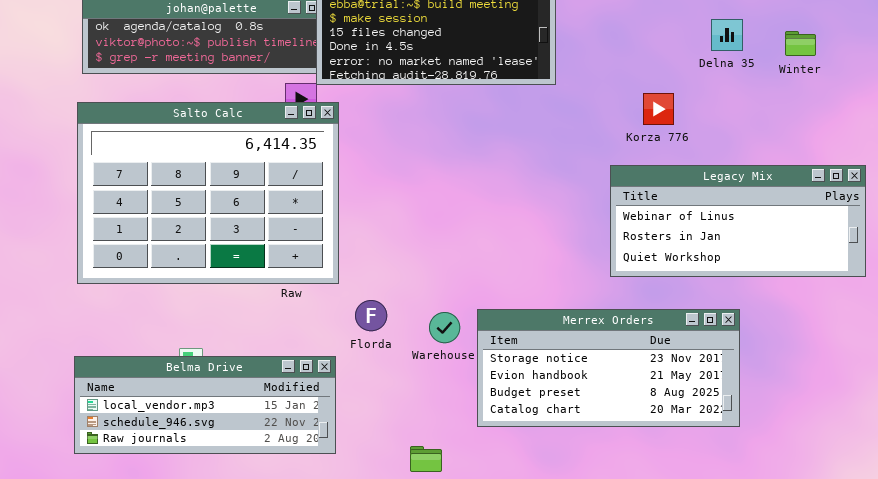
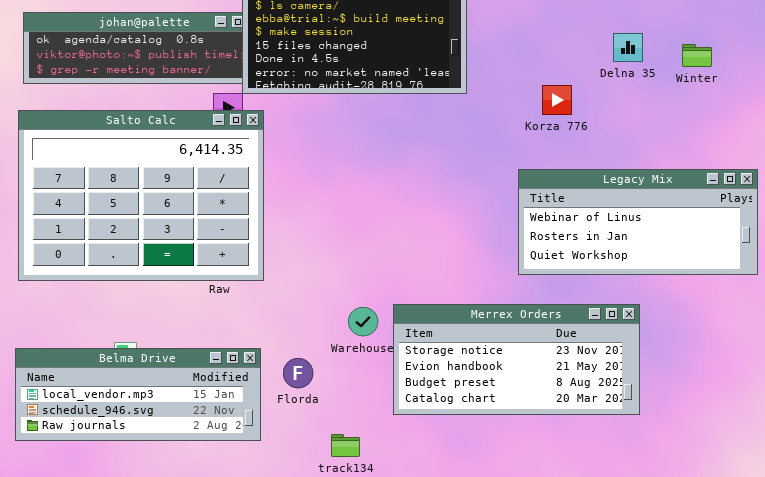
Korza 776: [643,93,674,125] -> [542,85,572,115], moved
Florda: [355,300,387,331] -> [283,358,313,388], moved

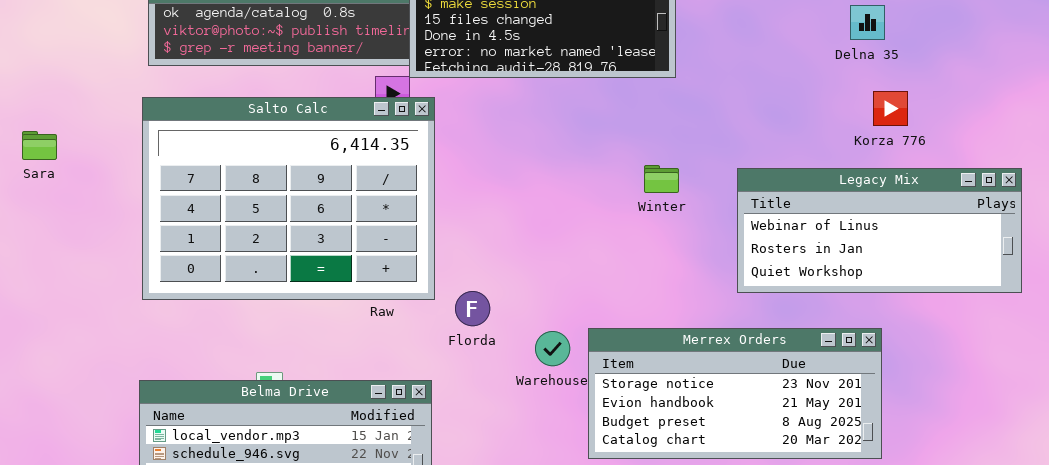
Winter: [682,44,712,67] -> [644,165,679,193], moved
Korza 776: [542,85,572,115] -> [873,91,908,126], moved
Florda: [283,358,313,388] -> [455,291,490,326], moved

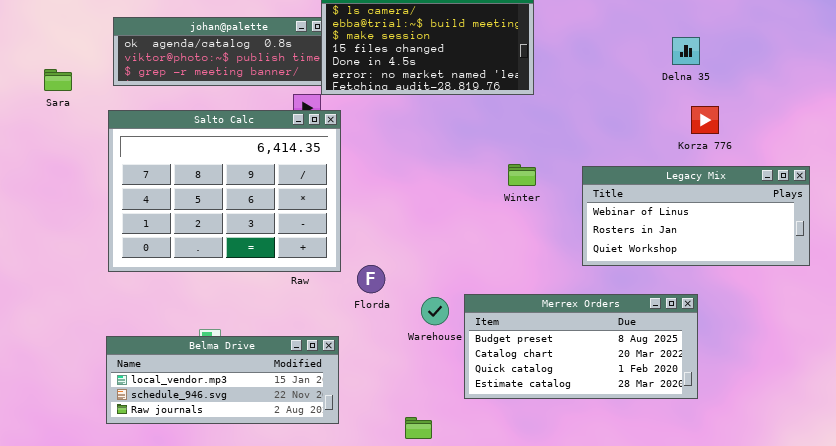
Sara: [22,131,57,160] -> [44,69,72,91], moved
Merrex Orders: [588,328,882,459] -> [464,294,698,399], scrolled down 2 rows

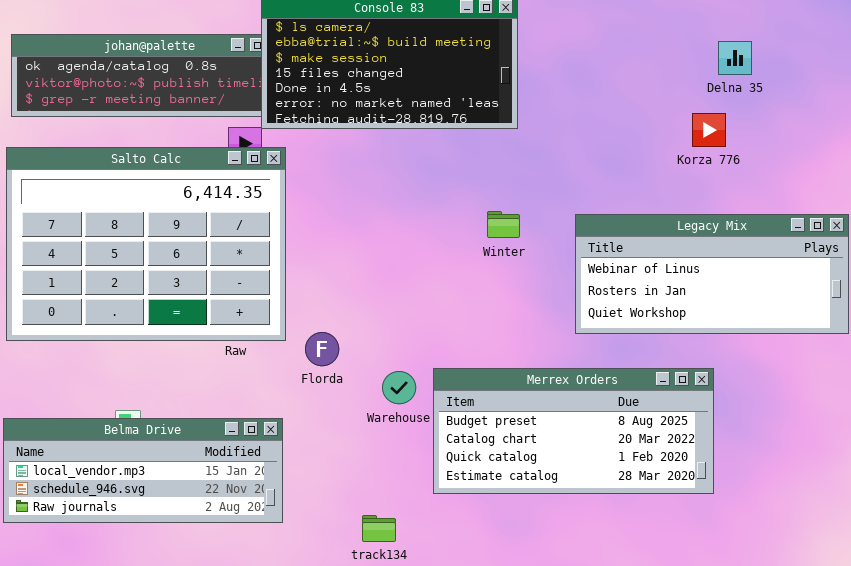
Delna 35: [672,37,700,65] -> [718,41,752,75], moved
Korza 776: [691,106,719,134] -> [692,113,726,147], moved

